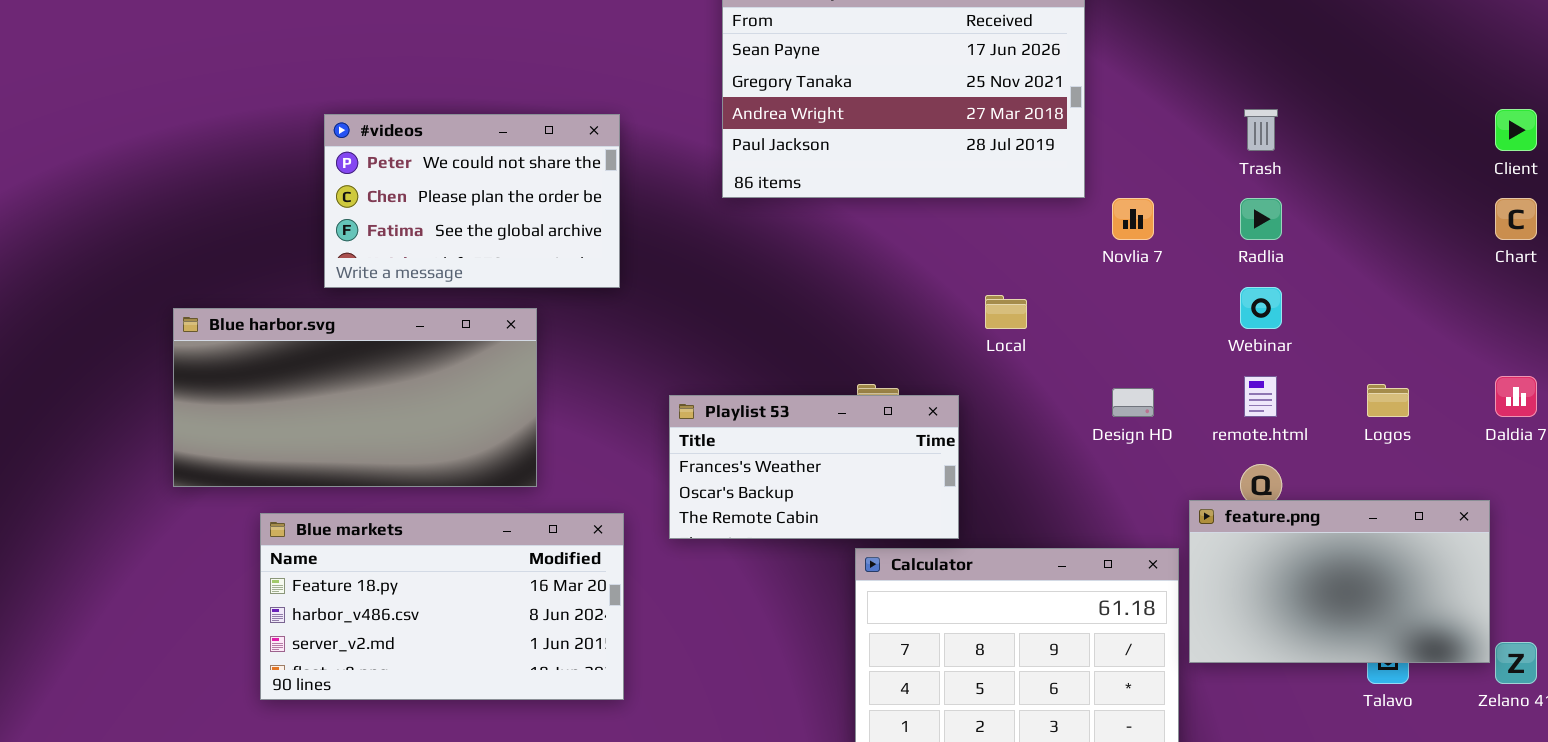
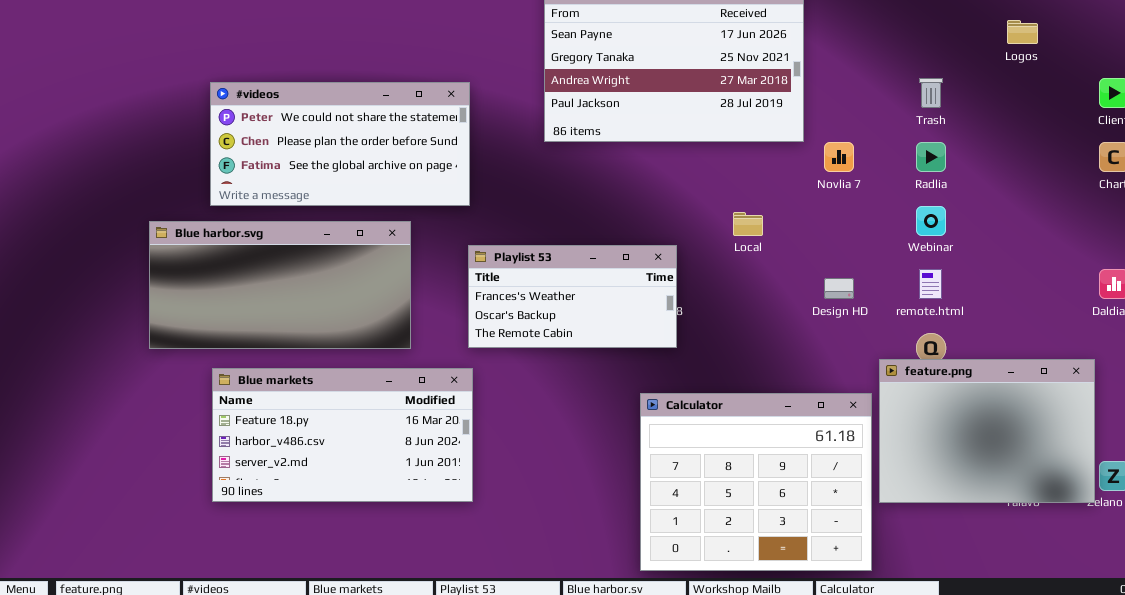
#videos: [324,114,620,288] -> [210,82,470,206], resized
Logos: [1367,384,1409,417] -> [1007,20,1038,44], moved
Playlist 53: [669,395,959,539] -> [468,245,677,348], moved
feature.png: [1189,500,1490,663] -> [879,359,1095,503], resized

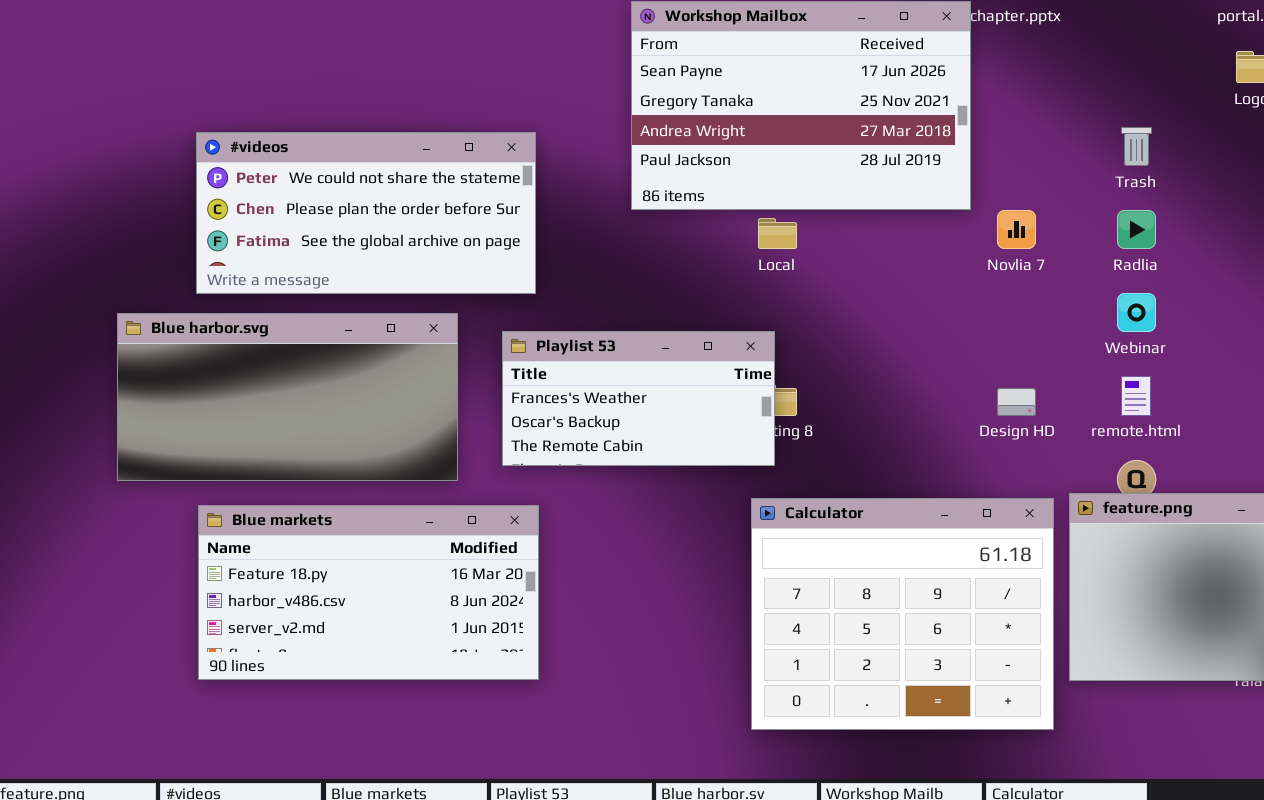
Local: [733,212,763,236] -> [758,218,797,249], moved
Playlist 53: [468,245,677,348] -> [502,331,775,466], moved
Calculator: [640,393,872,571] -> [751,498,1054,730], moved

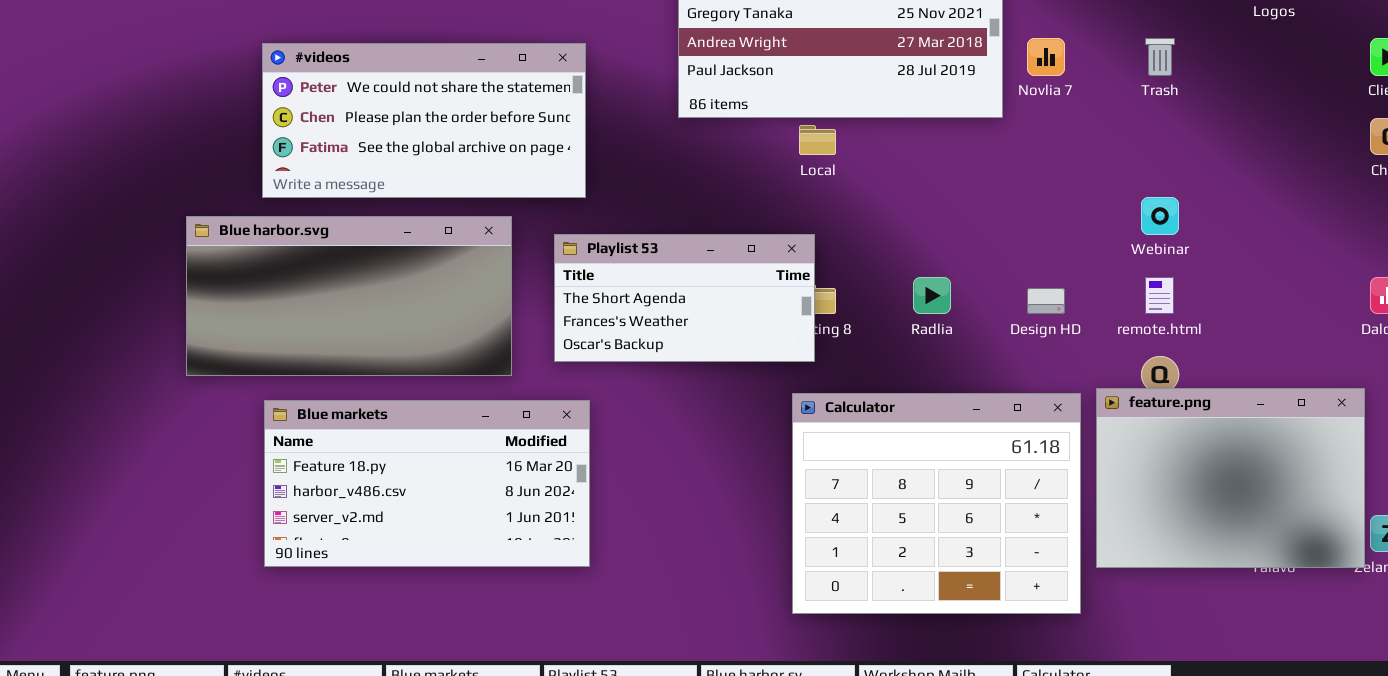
Novlia 7: [997,210,1036,249] -> [1027,38,1065,76], moved
Radlia: [1117,210,1156,249] -> [913,277,951,314], moved
Playlist 53: [502,331,775,466] -> [554,234,815,362], scrolled up 1 row

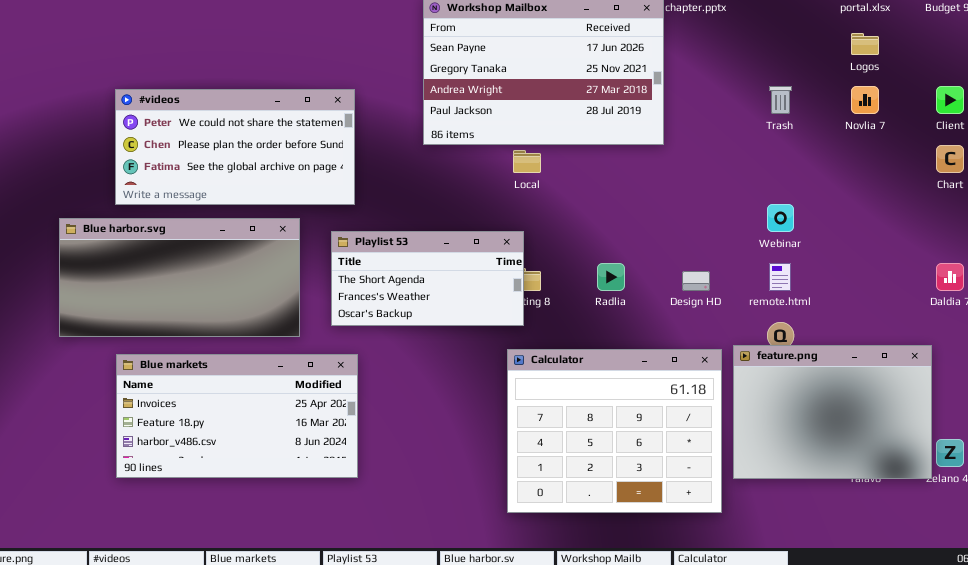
Novlia 7: [1027,38,1065,76] -> [851,86,879,114], moved
Blue markets: [264,400,590,567] -> [116,354,358,478], scrolled up 1 row

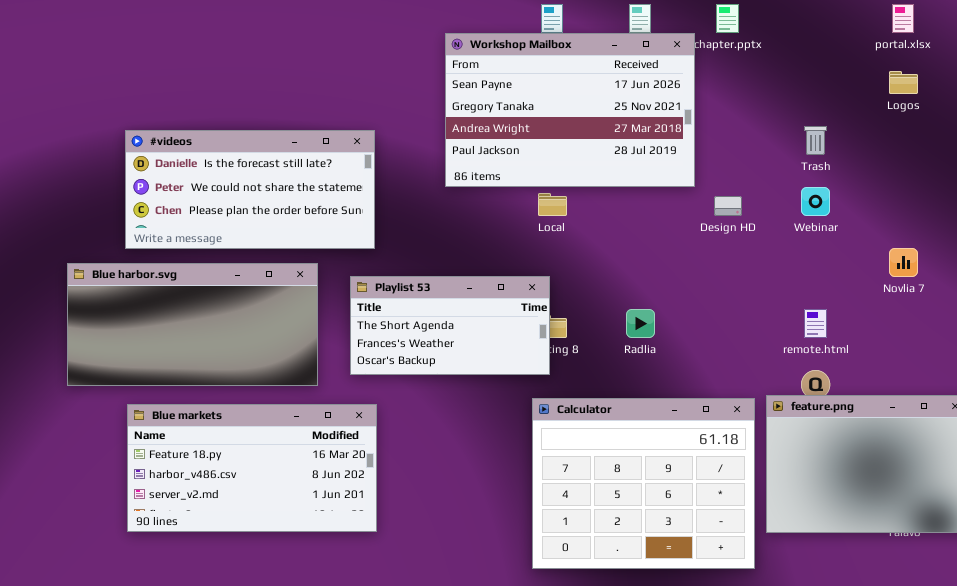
Novlia 7: [851,86,879,114] -> [889,248,918,277], moved
#videos: [115,89,355,205] -> [125,130,375,249], scrolled up 1 row
Webinar: [767,204,794,232] -> [801,187,830,216], moved
Design HD: [682,271,710,291] -> [714,196,742,216], moved
Blue markets: [116,354,358,478] -> [127,404,377,532], scrolled down 1 row

